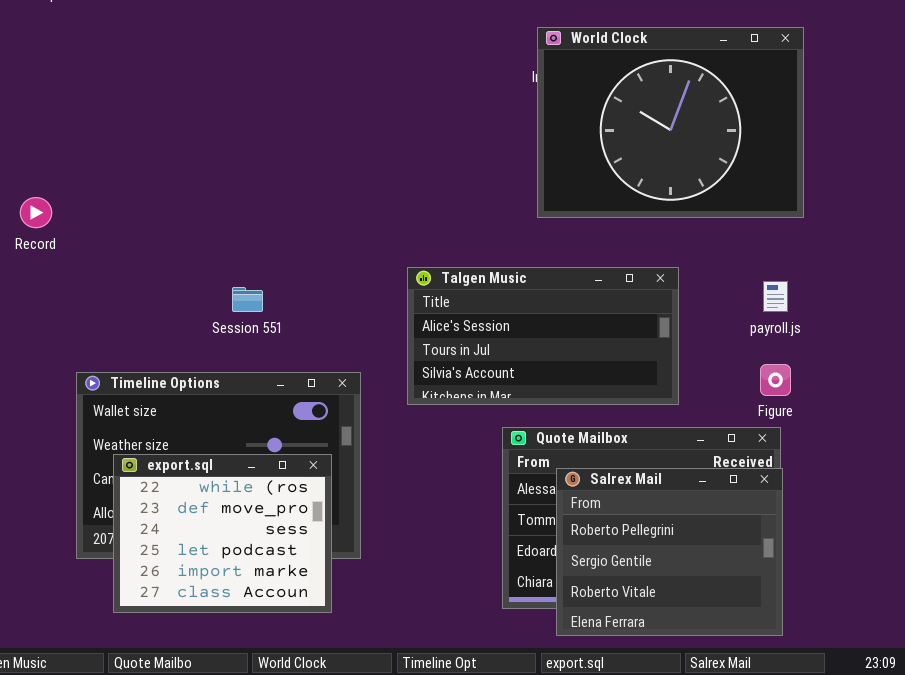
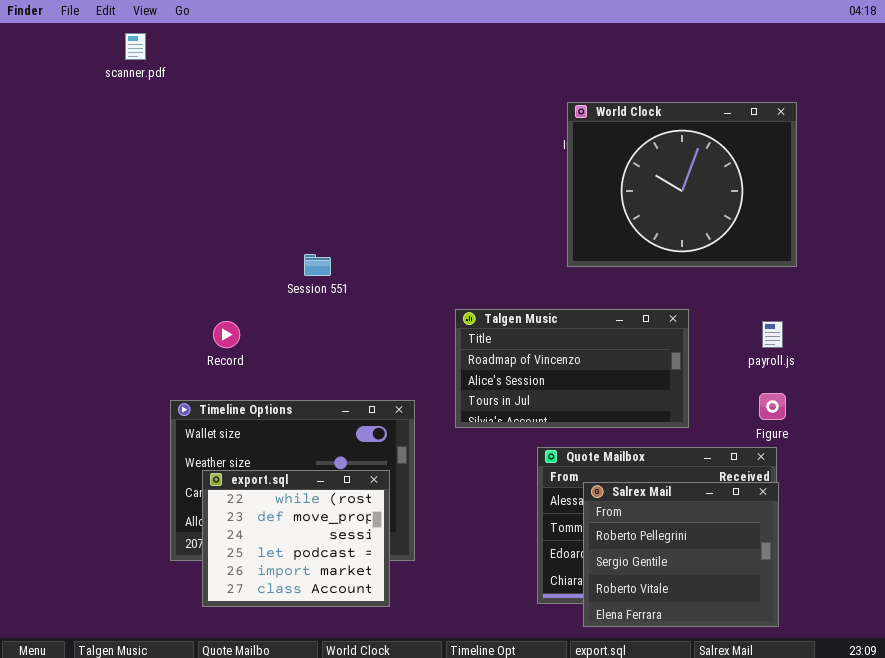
Record: [20,197,52,228] -> [213,321,240,348], moved
Talgen Music: [407,267,679,405] -> [455,309,689,428], scrolled up 1 row
Session 551: [232,287,263,312] -> [304,254,331,276], moved

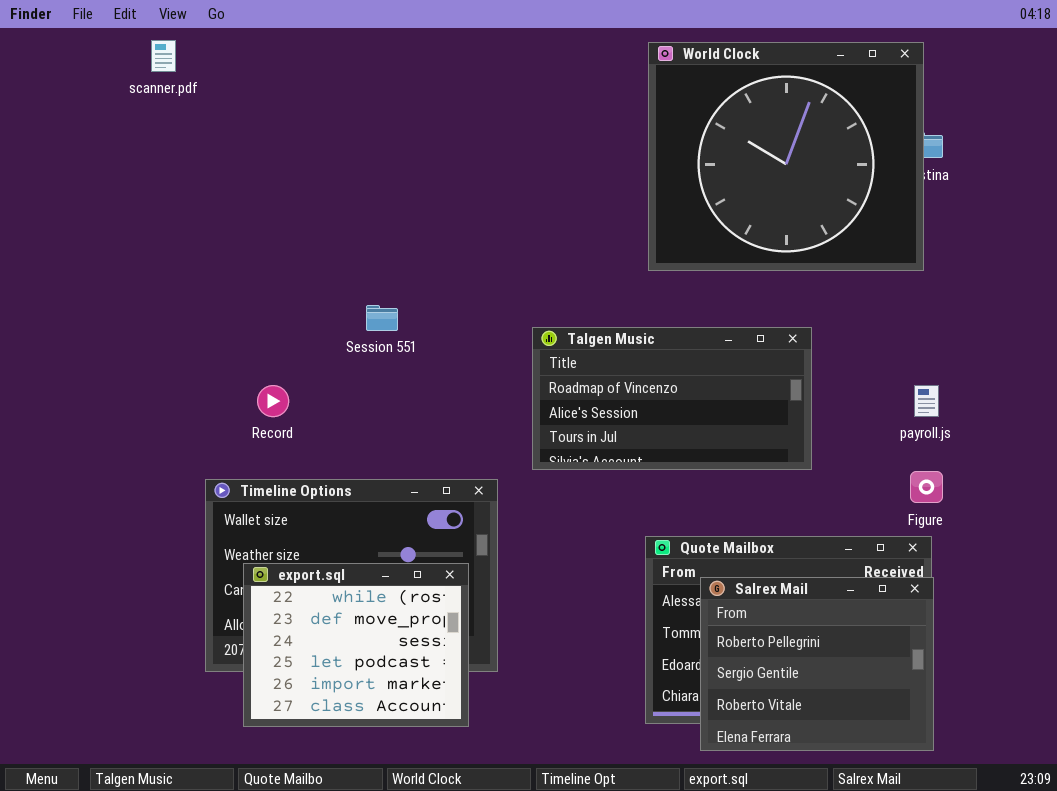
World Clock: [567,102,797,267] -> [648,42,924,271], moved, resized
Talgen Music: [455,309,689,428] -> [532,327,812,470], moved

